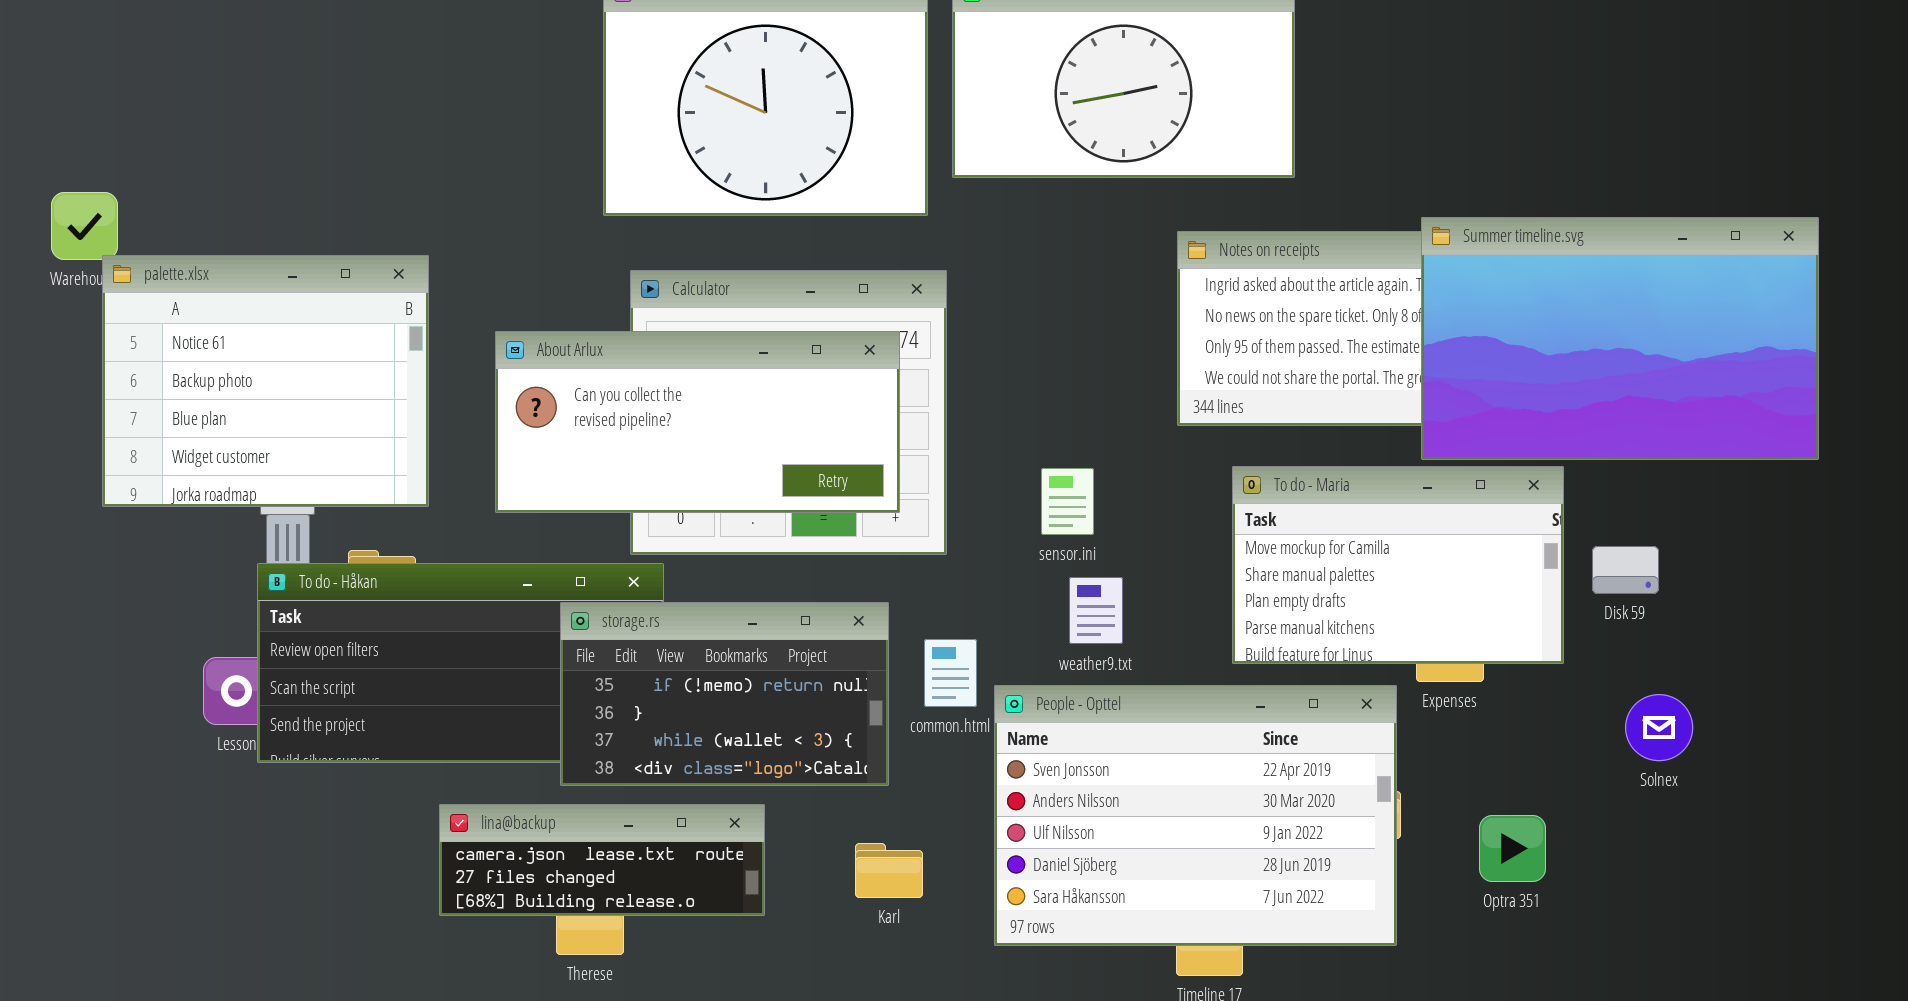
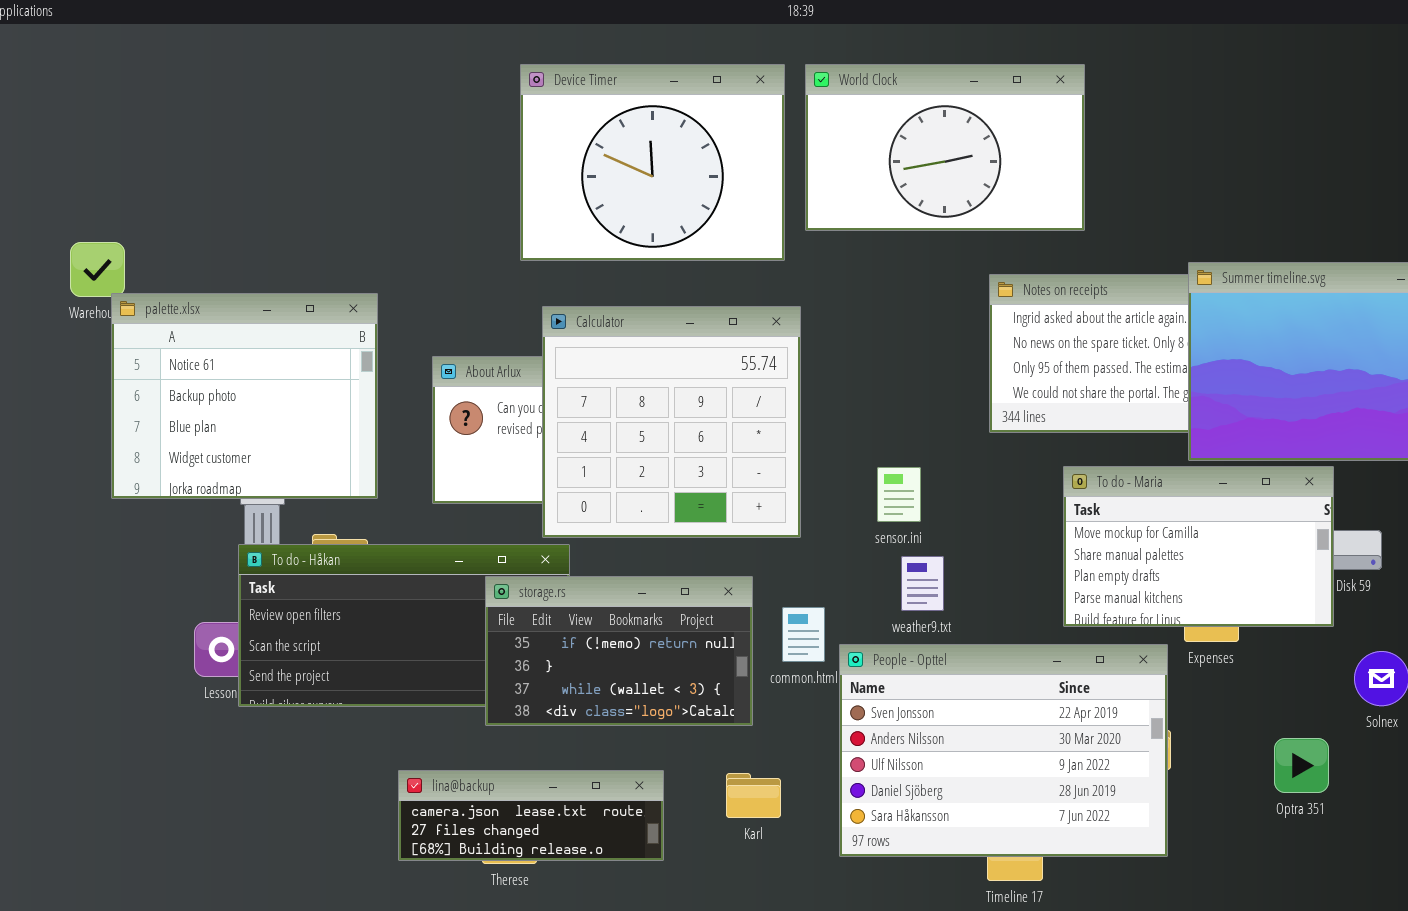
Calculator: [630,270,947,555] -> [542,306,801,538], raised
To do - Maria: [1232,466,1564,664] -> [1063,466,1334,627], moved
lina@backup: [439,804,765,916] -> [398,770,664,861], moved
Optra 351: [1479,815,1546,882] -> [1274,738,1329,793], moved

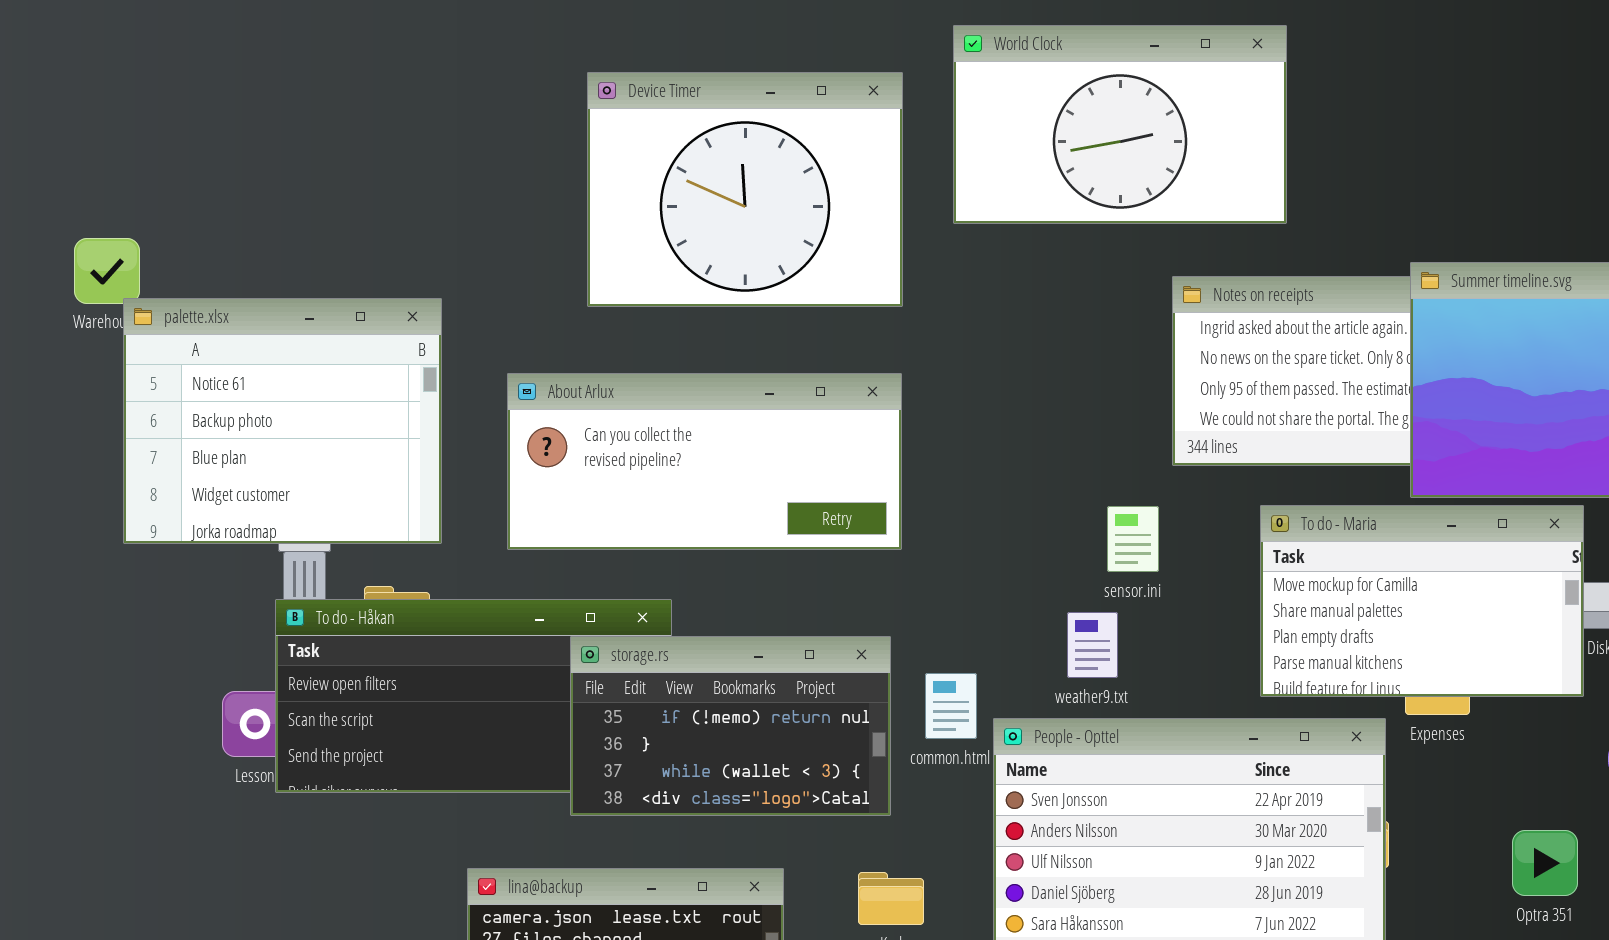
Device Timer: [520,64,785,261] -> [587,72,903,307], moved
Calculator: [542,306,801,538] -> none, closed
sensor.ini: [877,467,921,522] -> [1107,506,1159,572], moved

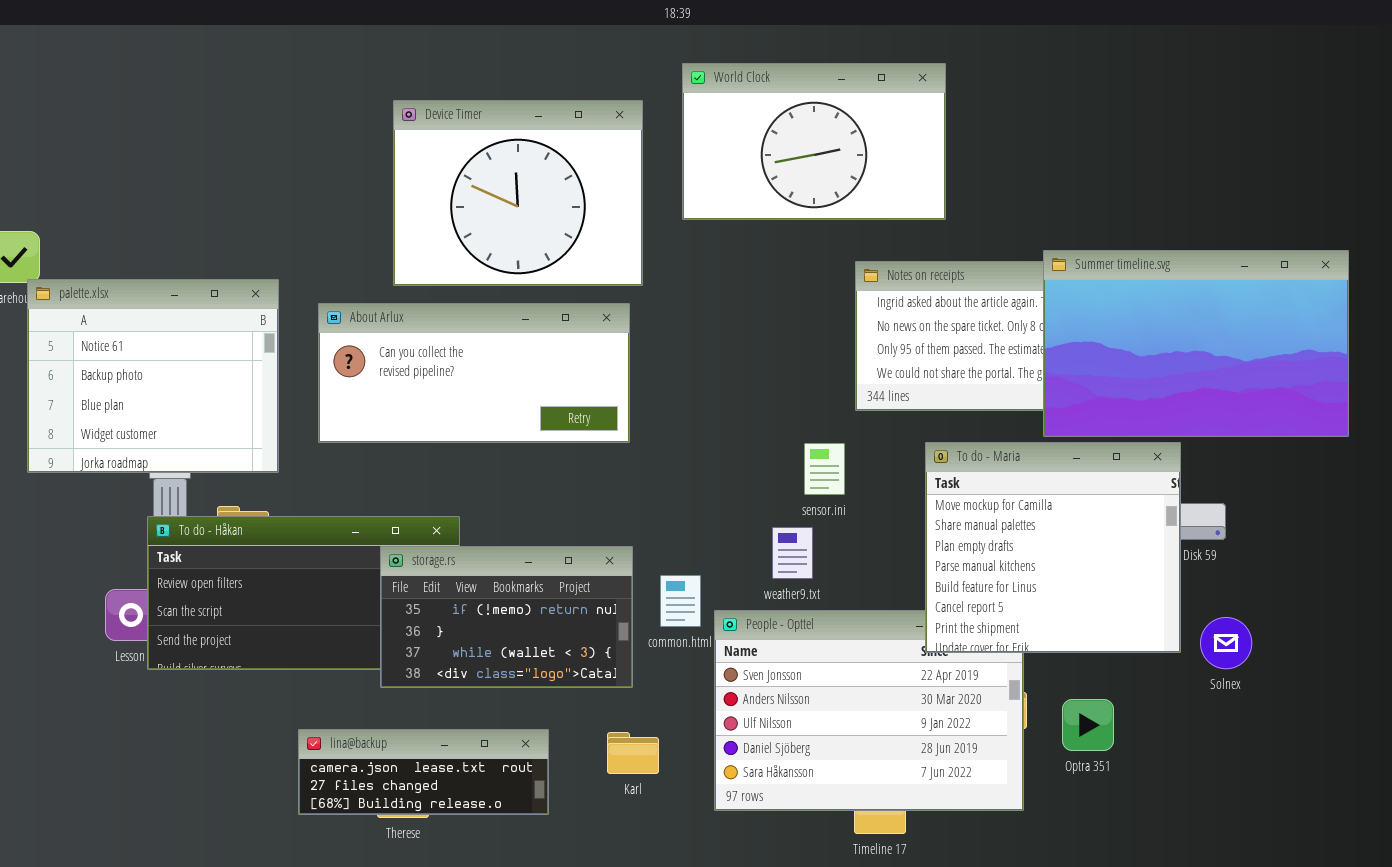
About Arlux: [507,373,902,550] -> [318,303,630,443], moved
To do - Maria: [1260,505,1584,697] -> [925,442,1181,653], resized
Optra 351: [1512,830,1578,896] -> [1062,699,1114,751], moved

